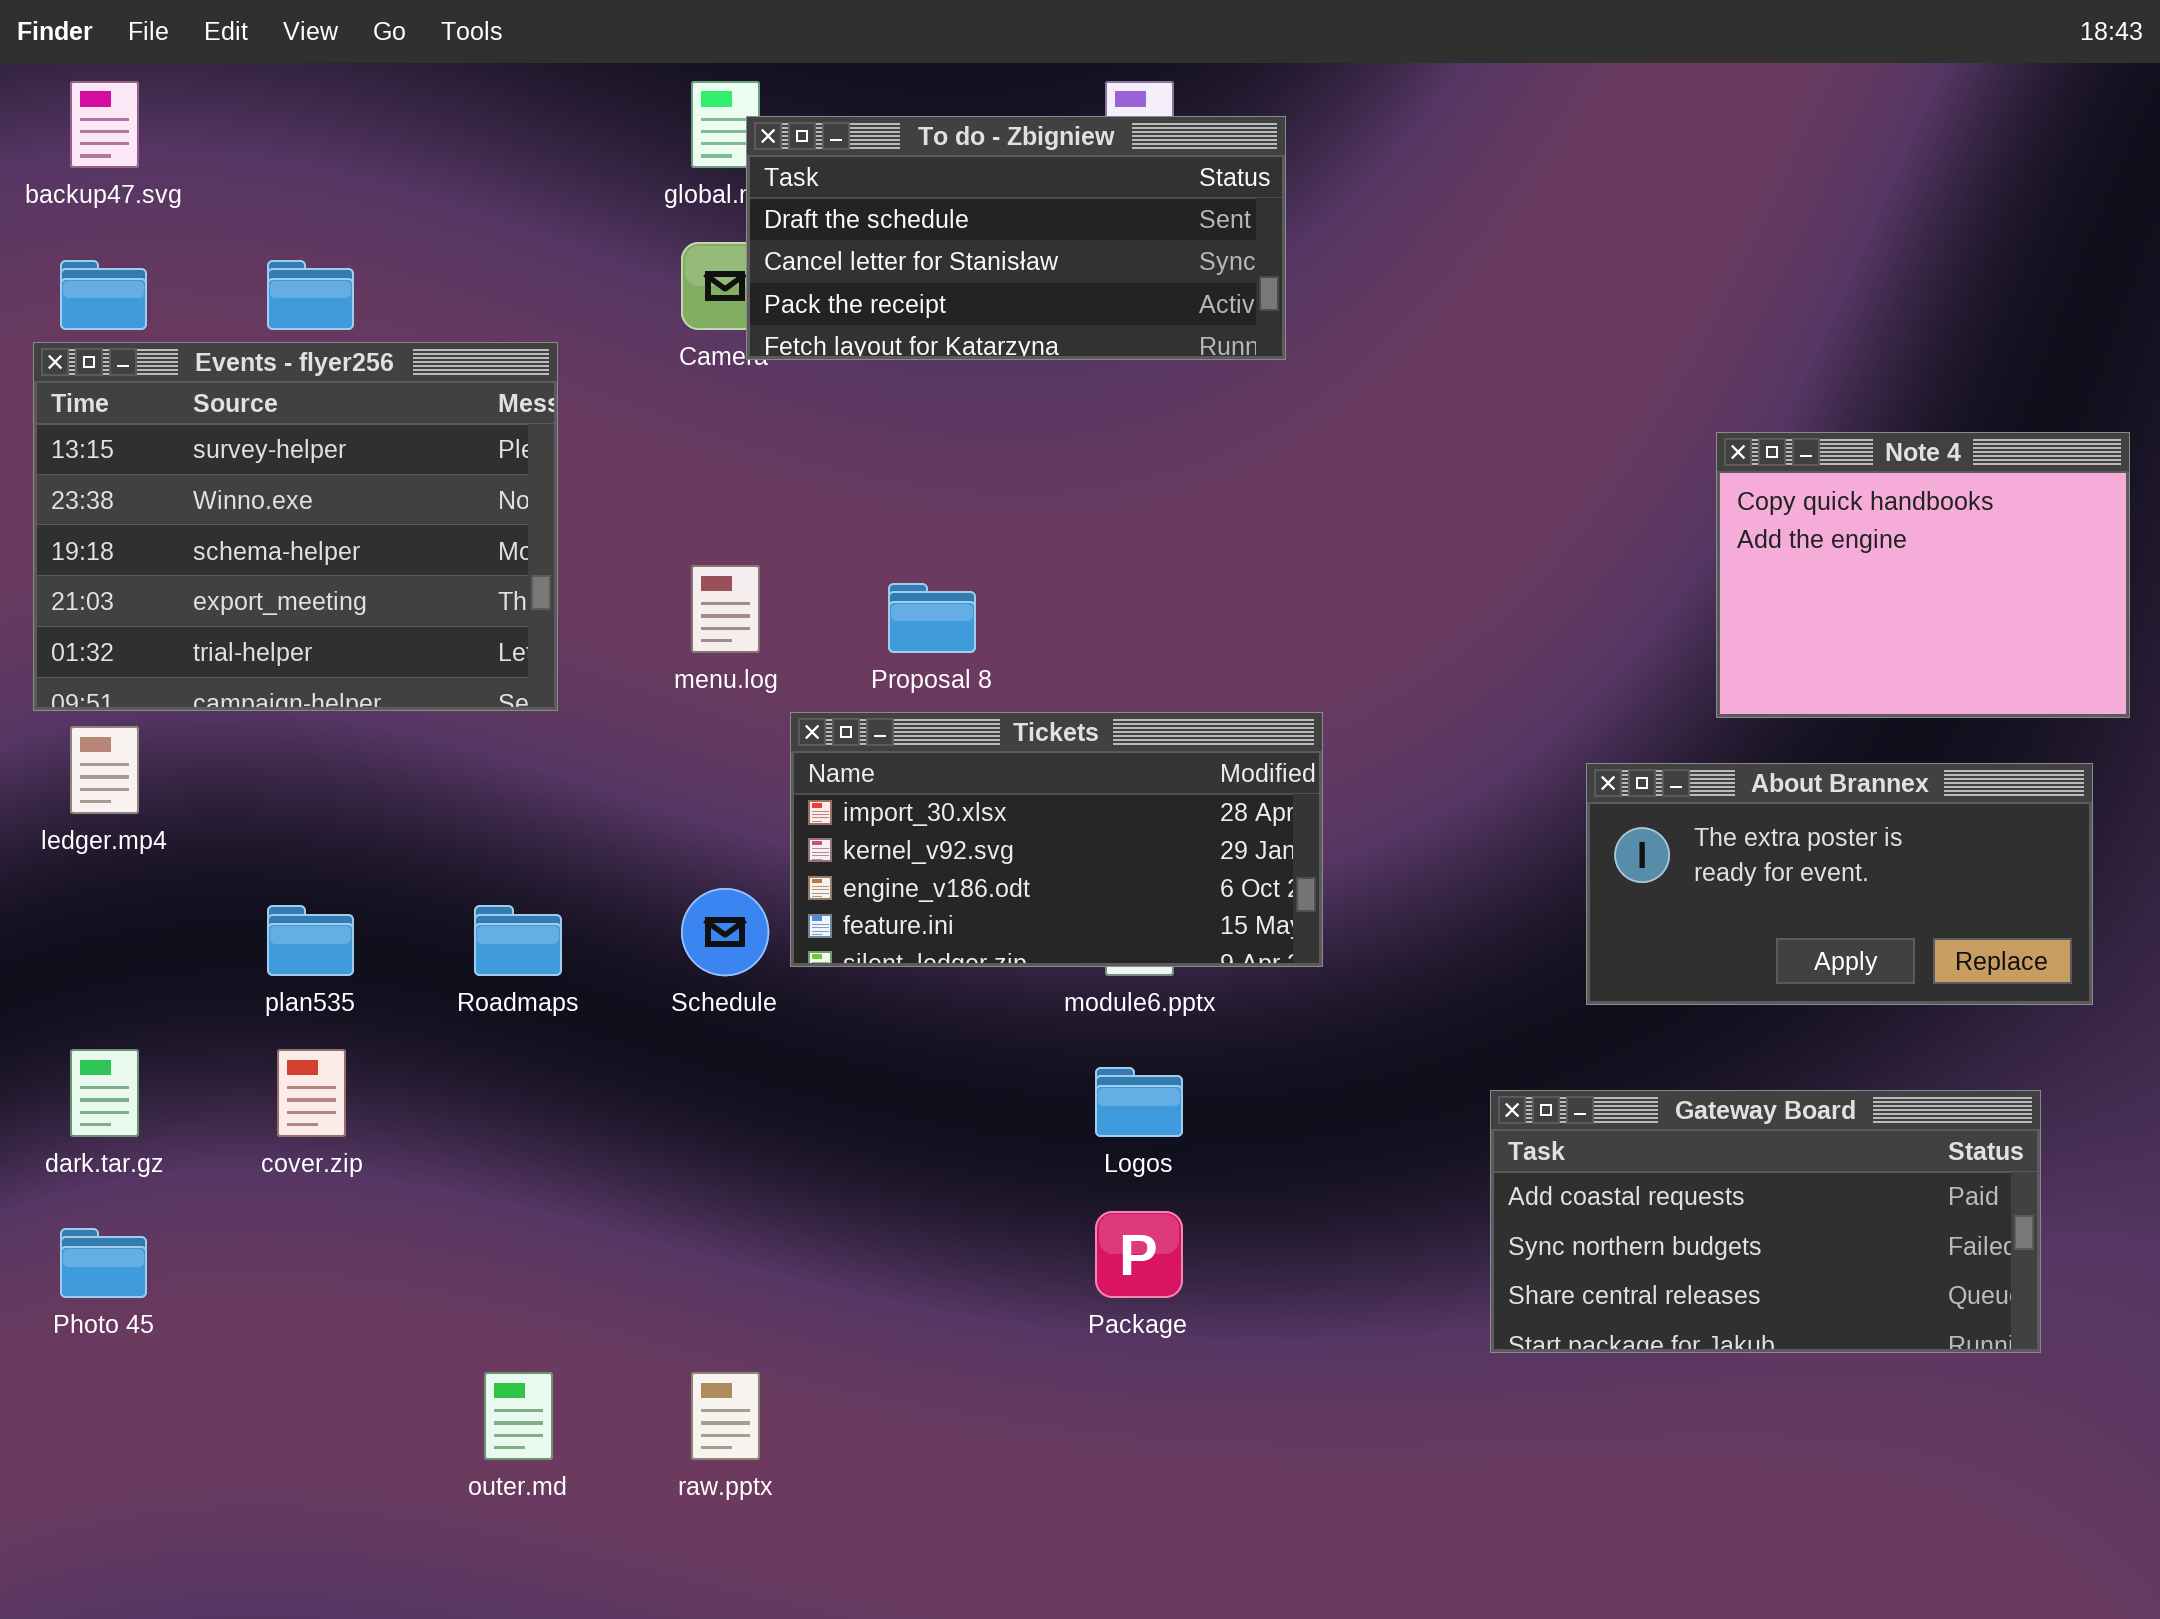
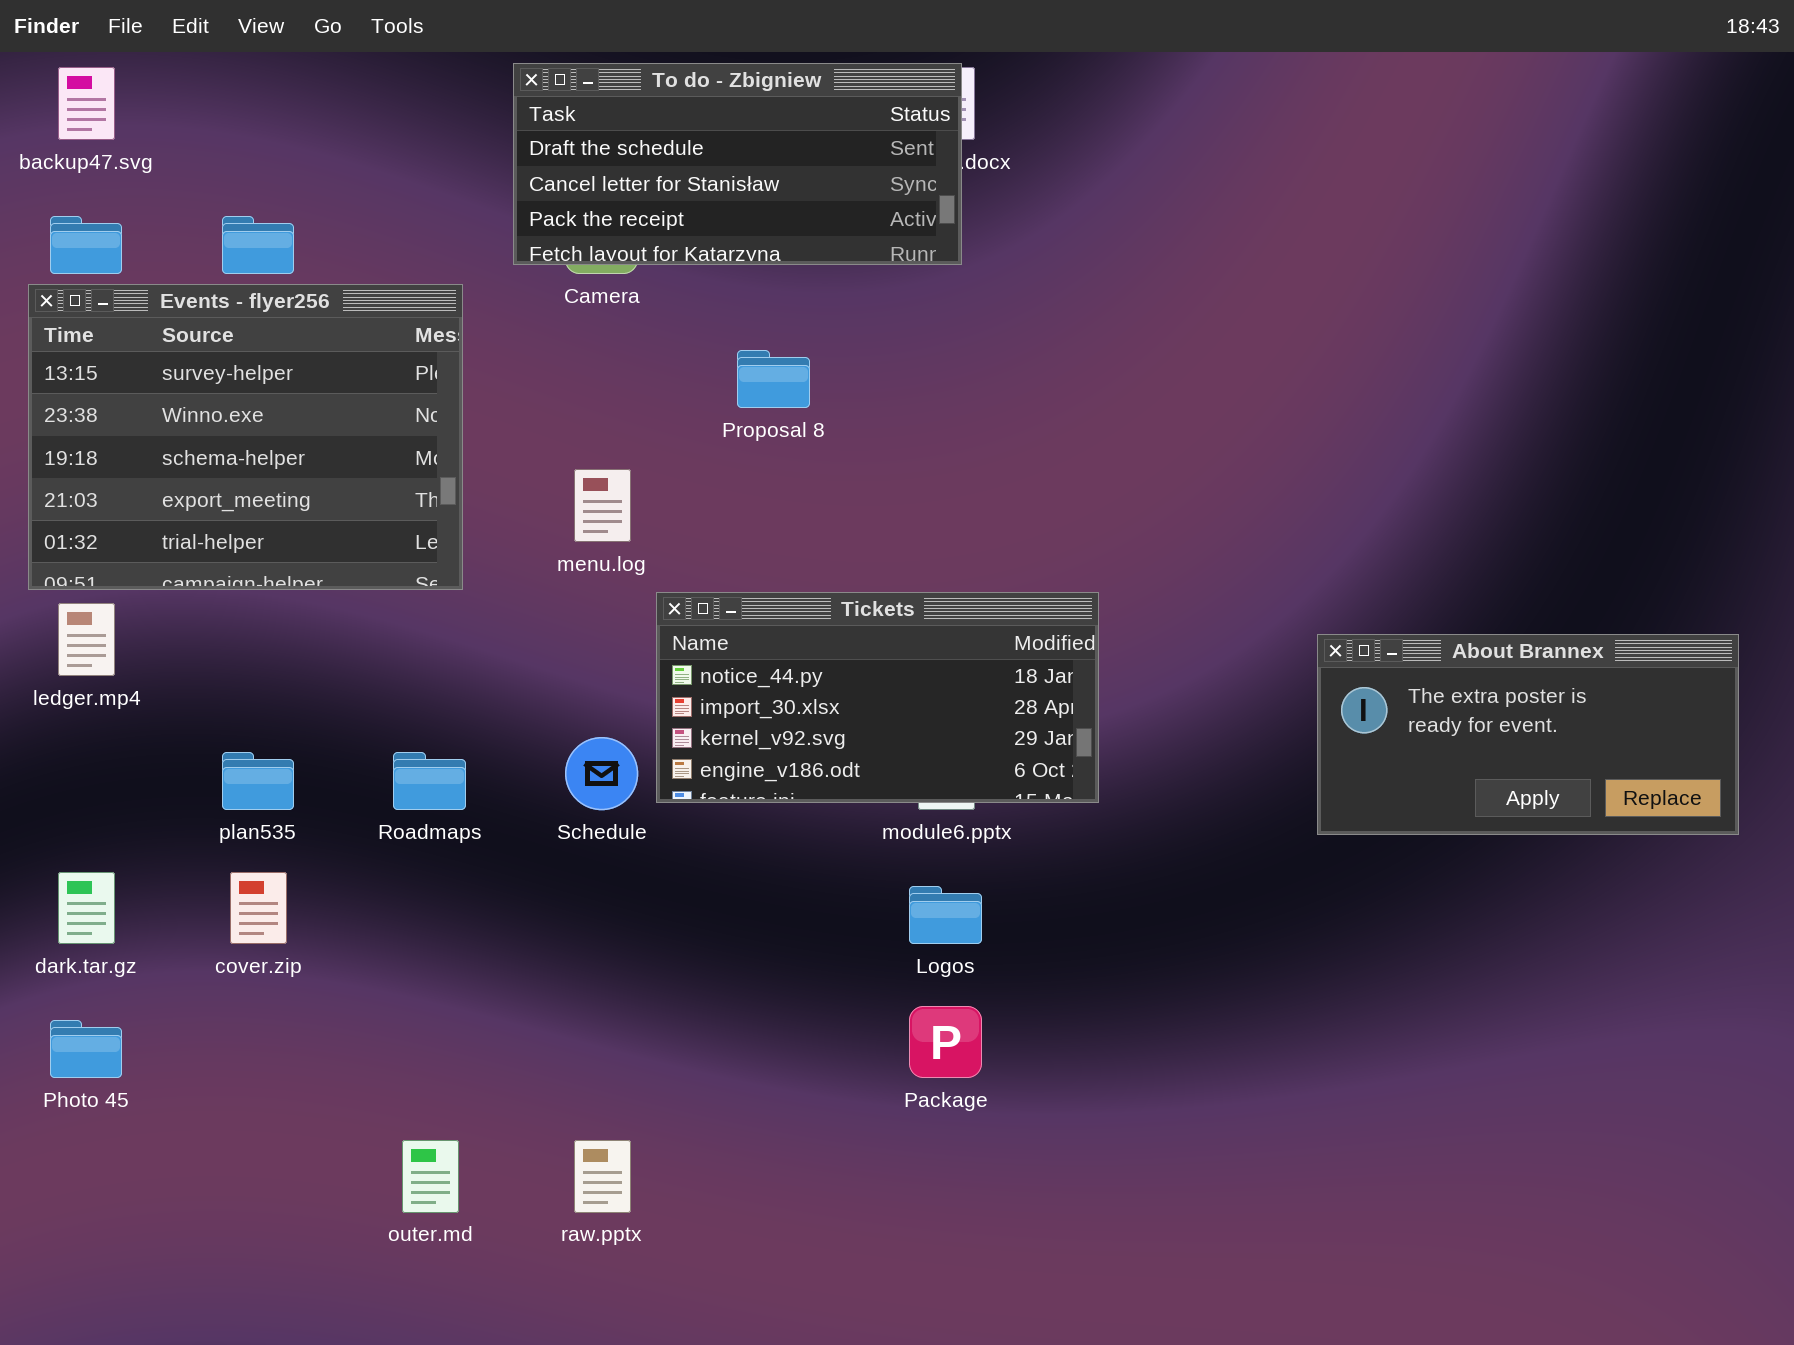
To do - Zbigniew: [746,116,1286,360] -> [513,63,962,265], moved
Note 4: [1716,432,2130,718] -> none, closed
Proposal 8: [888,583,976,653] -> [737,350,810,408], moved
Tickets: [790,712,1323,967] -> [656,592,1099,803], scrolled up 1 row
Gateway Board: [1490,1090,2041,1353] -> none, closed

